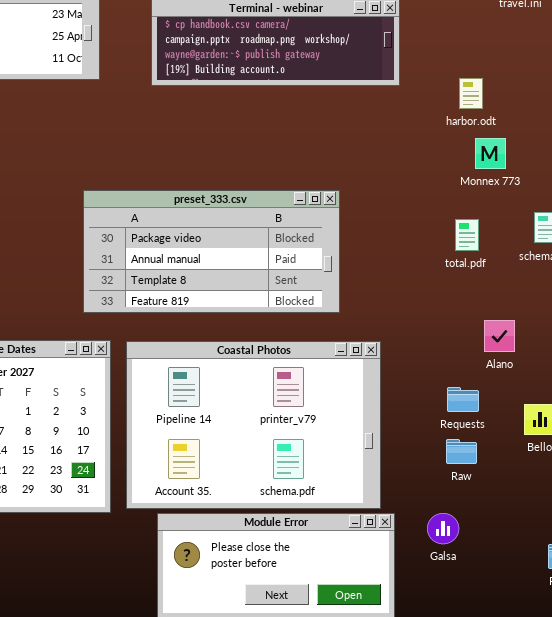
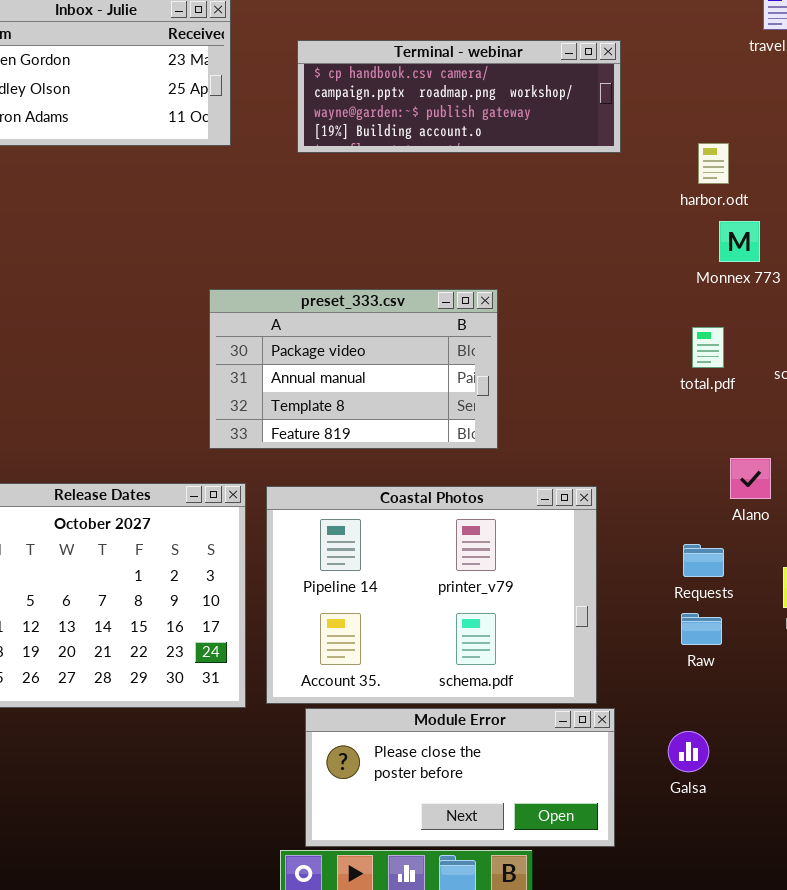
preset_333.csv: [83,190,340,313] -> [209,289,498,449], resized
Galsa: [427,513,459,544] -> [668,731,709,772], moved

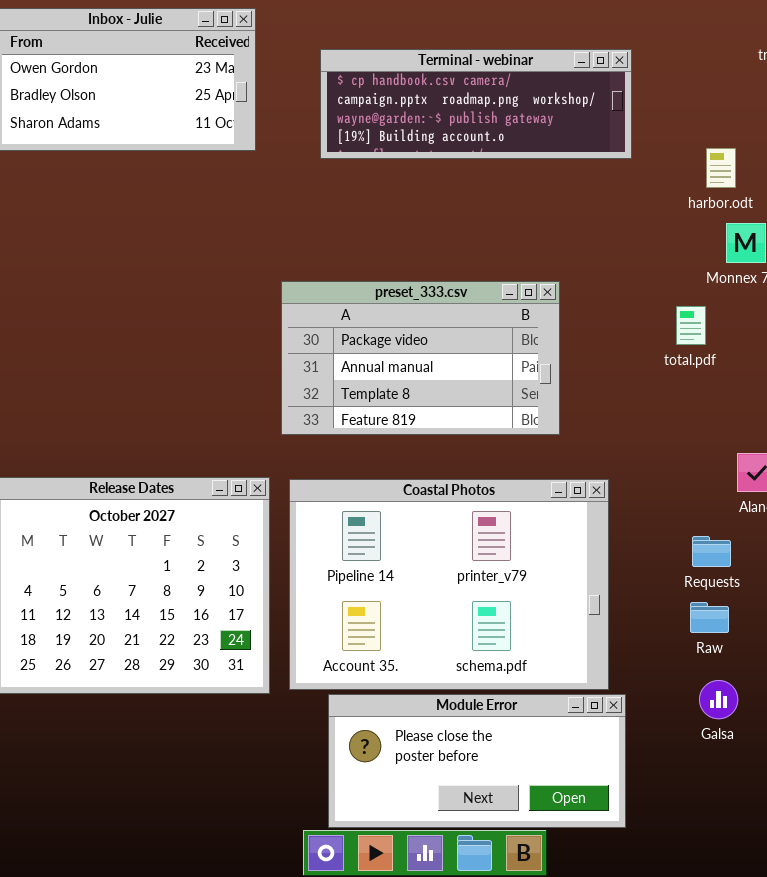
preset_333.csv: [209,289,498,449] -> [281,281,560,435], moved
total.pdf: [692,327,724,368] -> [676,306,706,345], moved
Galsa: [668,731,709,772] -> [699,680,738,719], moved

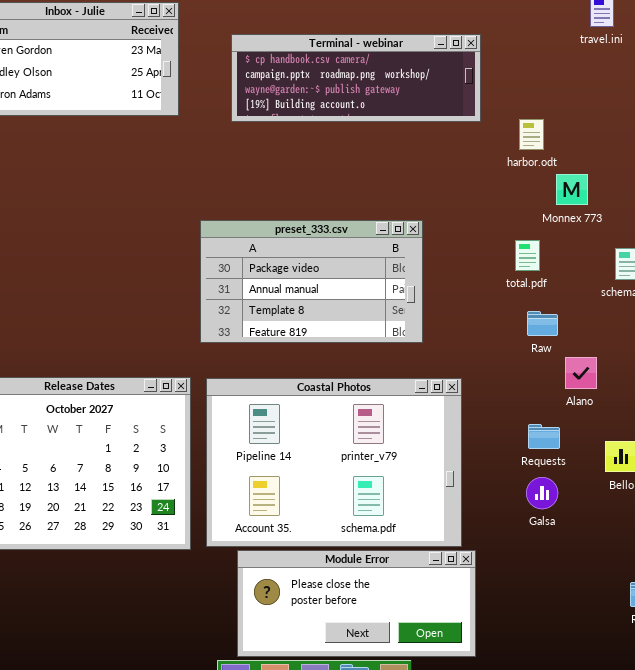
harbor.odt: [706,148,736,188] -> [519,119,544,150], moved
Raw: [690,602,729,633] -> [527,311,558,336], moved
Galsa: [699,680,738,719] -> [526,477,558,509], moved

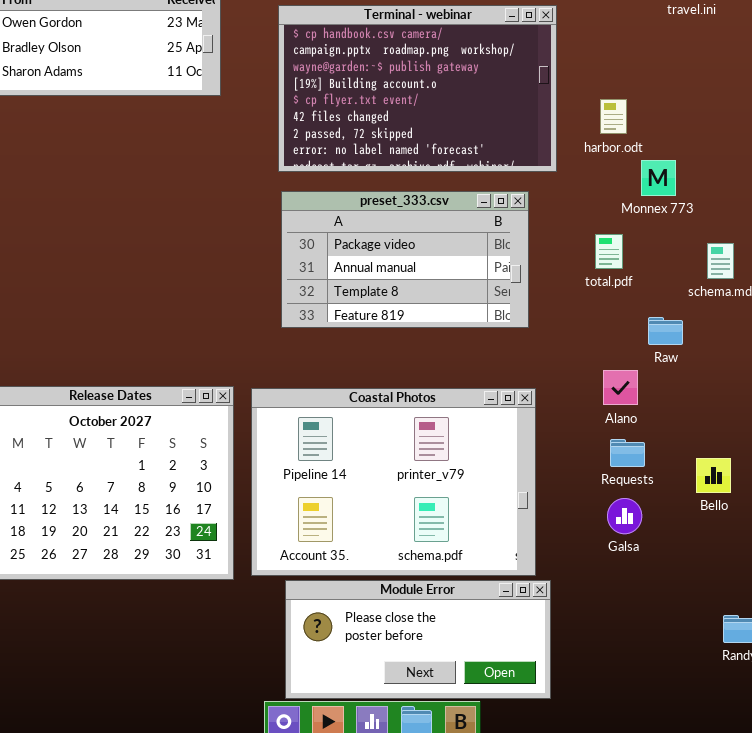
Terminal - webinar: [231,34,481,122] -> [278,5,557,172], resized
preset_333.csv: [200,220,423,343] -> [281,191,529,328], moved
Raw: [527,311,558,336] -> [648,317,683,345], moved
Alano: [565,357,597,389] -> [603,370,638,405], moved

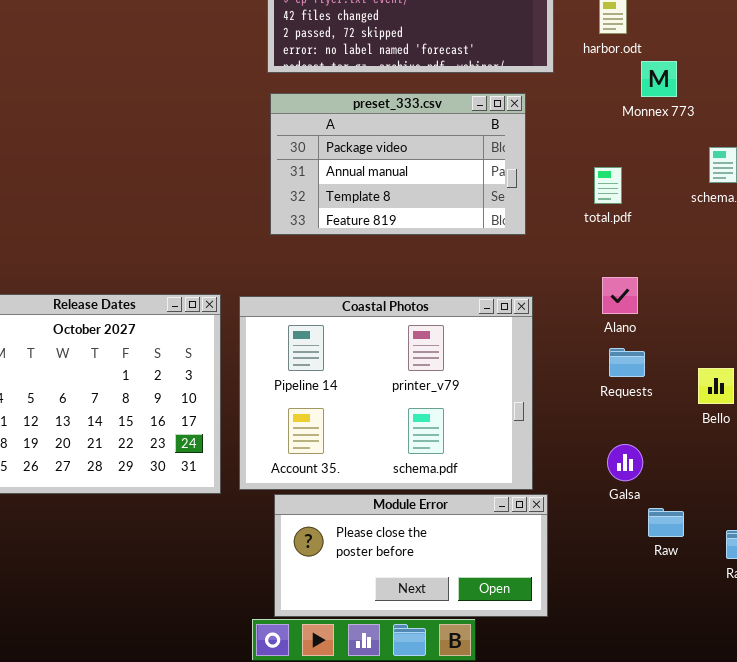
total.pdf: [595,234,623,269] -> [594,167,622,204], moved
Raw: [648,317,683,345] -> [648,508,684,537], moved
Galsa: [607,498,642,534] -> [607,444,643,481], moved

